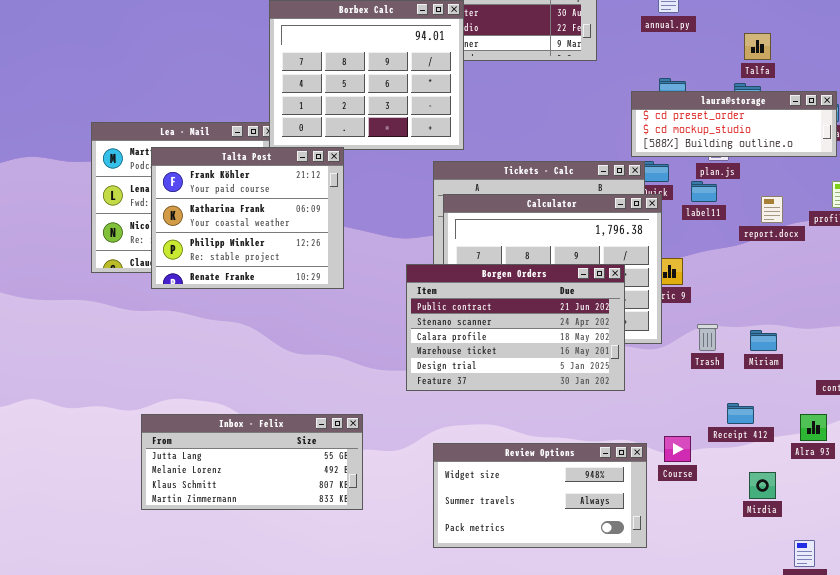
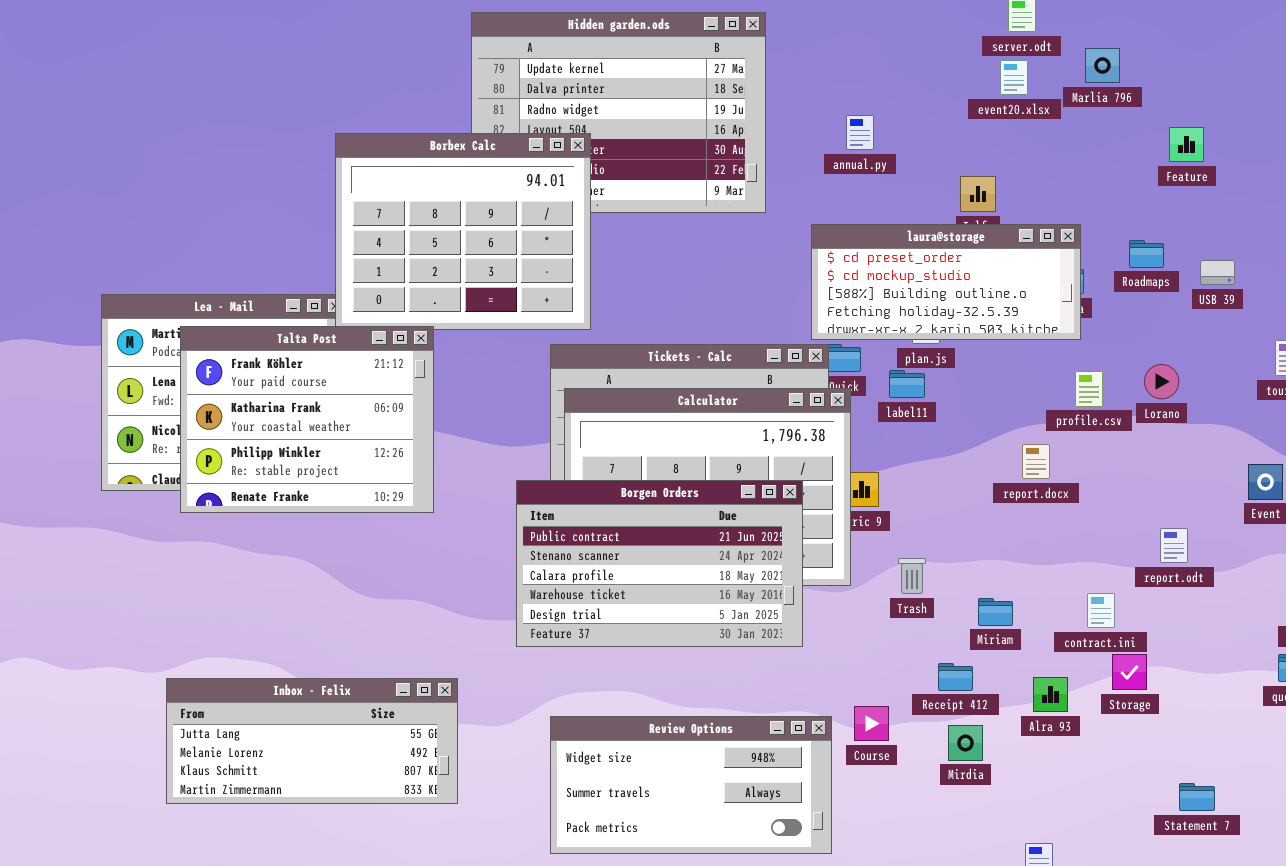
laura@storage: [631,91,837,157] -> [811,224,1081,340], resized
report.docx: [761,196,783,223] -> [1022,444,1050,479], moved
Miriam: [750,330,777,351] -> [978,598,1013,626], moved
Mirdia: [749,472,776,499] -> [948,725,983,761], moved

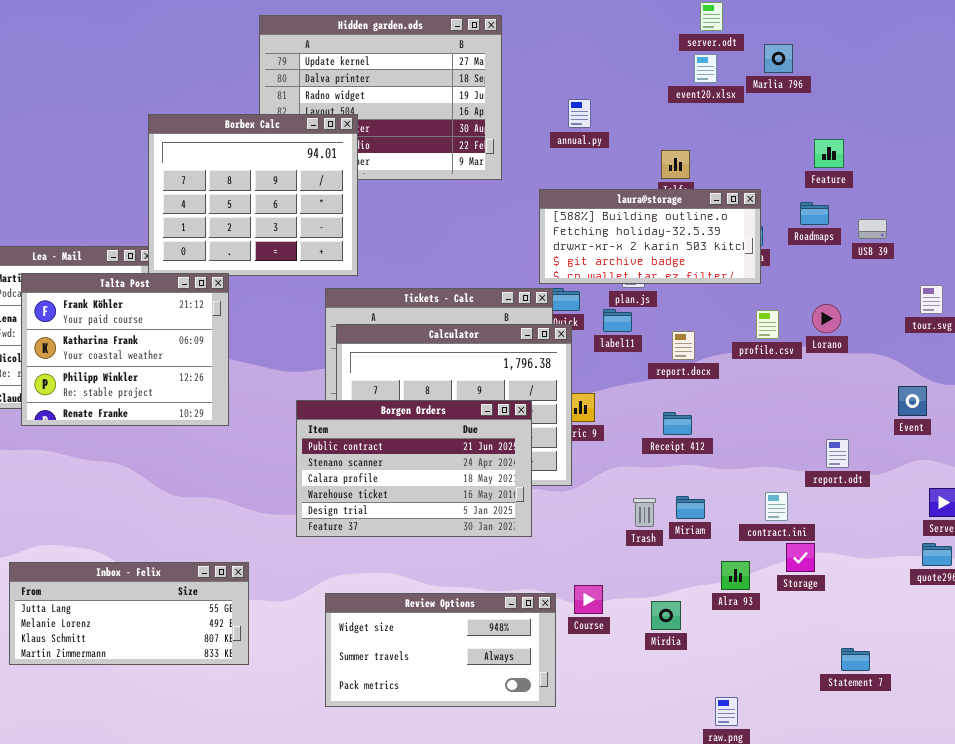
Feature: [1169,127,1204,162] -> [814,139,844,168], moved
laura@storage: [811,224,1081,340] -> [539,189,761,284], scrolled down 2 rows
report.docx: [1022,444,1050,479] -> [672,331,695,360], moved
Trash: [898,558,926,594] -> [633,498,656,527], moved
Receipt 412: [938,663,973,691] -> [663,412,692,435], moved

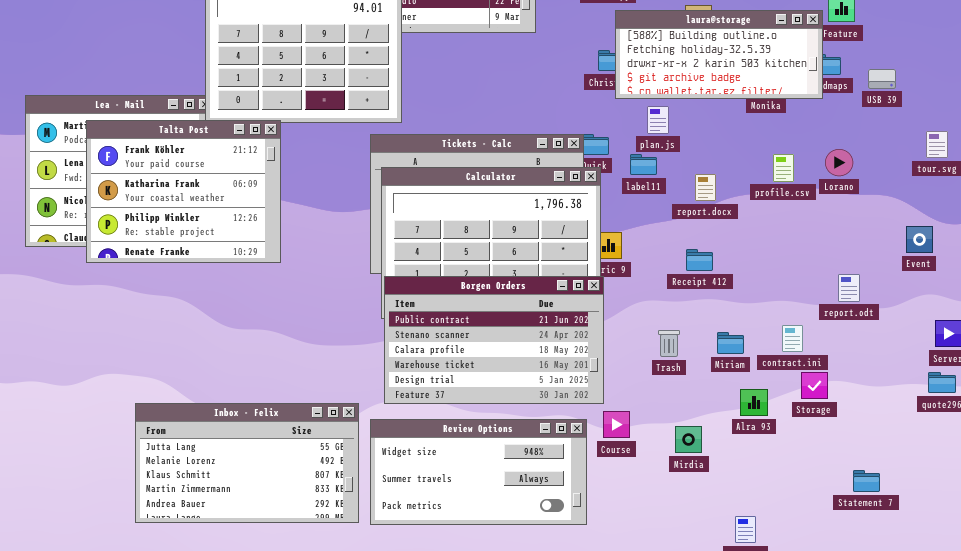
laura@storage: [539,189,761,284] -> [615,10,823,99], moved
Borgen Orders: [296,400,532,537] -> [384,276,604,404], moved
Miriam: [676,496,705,519] -> [717,332,744,354], moved
Inbox - Felix: [9,562,249,665] -> [135,403,359,523], moved, resized

